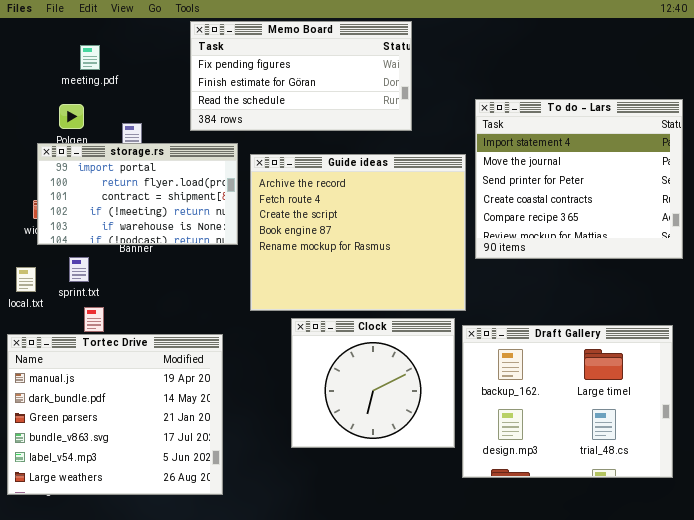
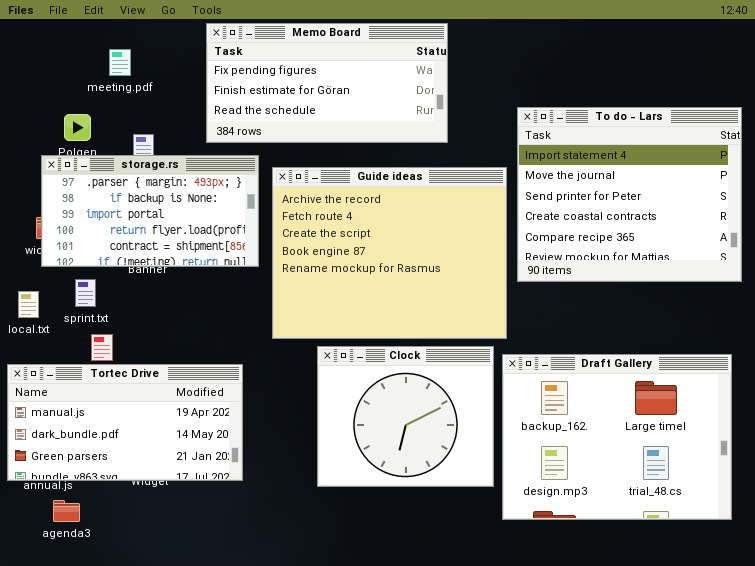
meeting.pdf: [80,45,100,70] -> [109,49,131,76], moved
storage.rs: [37,143,238,245] -> [41,155,259,267], scrolled up 2 rows
Tortec Drive: [7,334,223,495] -> [7,364,243,481], resized

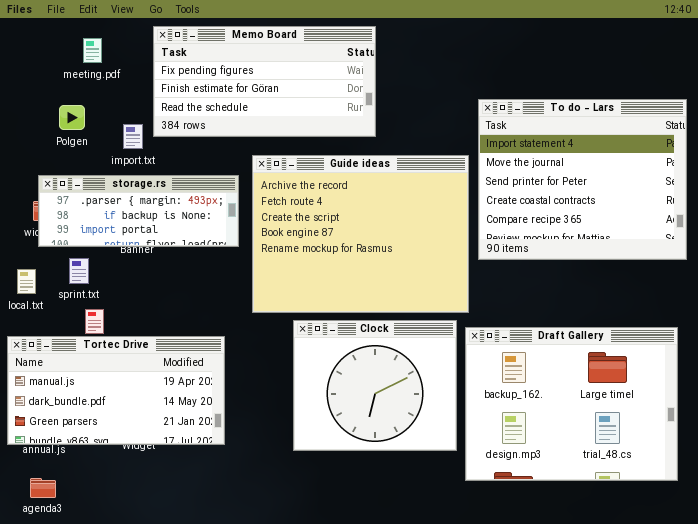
Memo Board: [206,23,448,143] -> [153,26,376,137], moved
meeting.pdf: [109,49,131,76] -> [83,38,102,63], moved
storage.rs: [41,155,259,267] -> [38,175,239,247], resized
agenda3: [53,500,80,522] -> [30,478,56,498], moved

